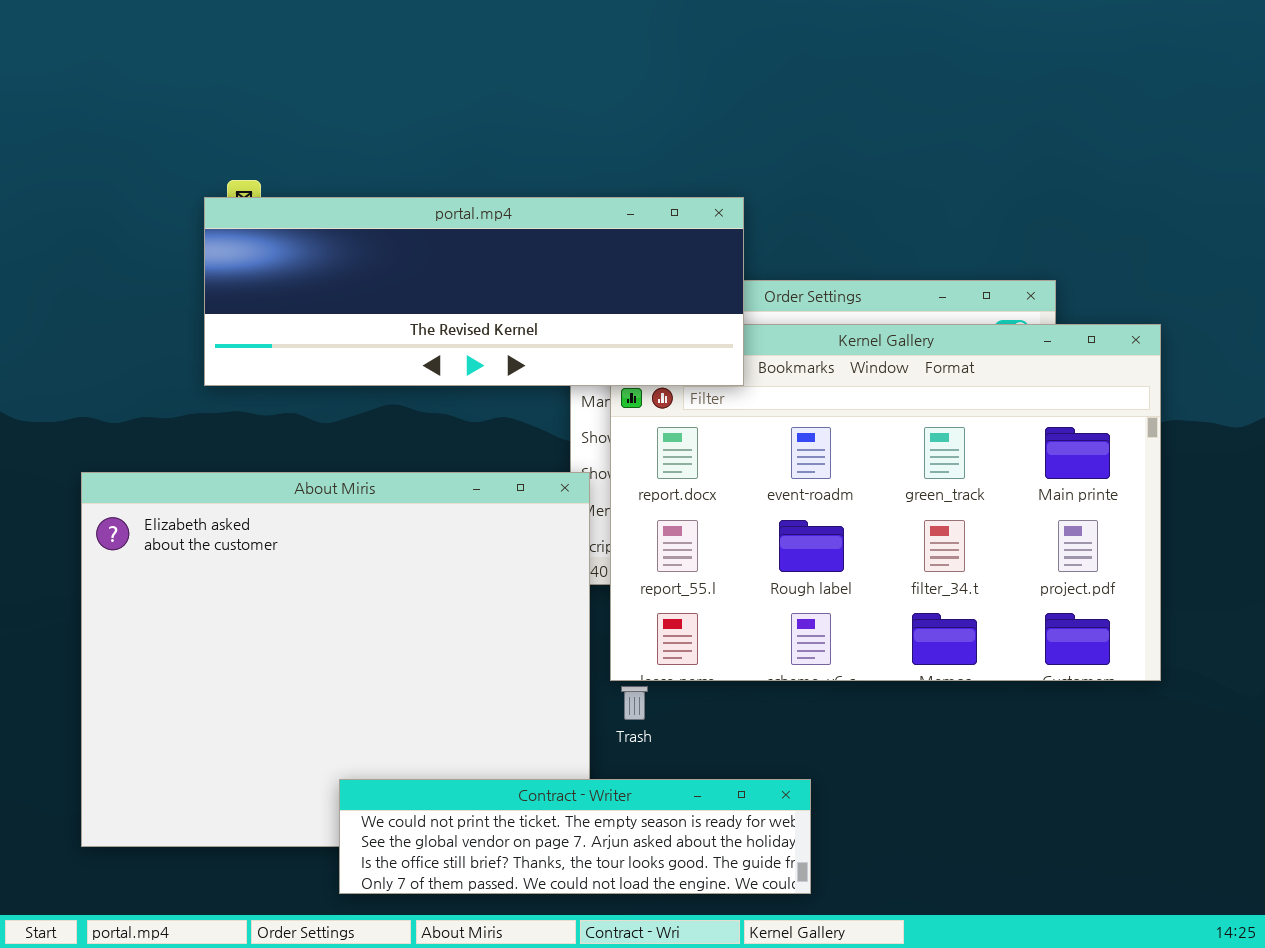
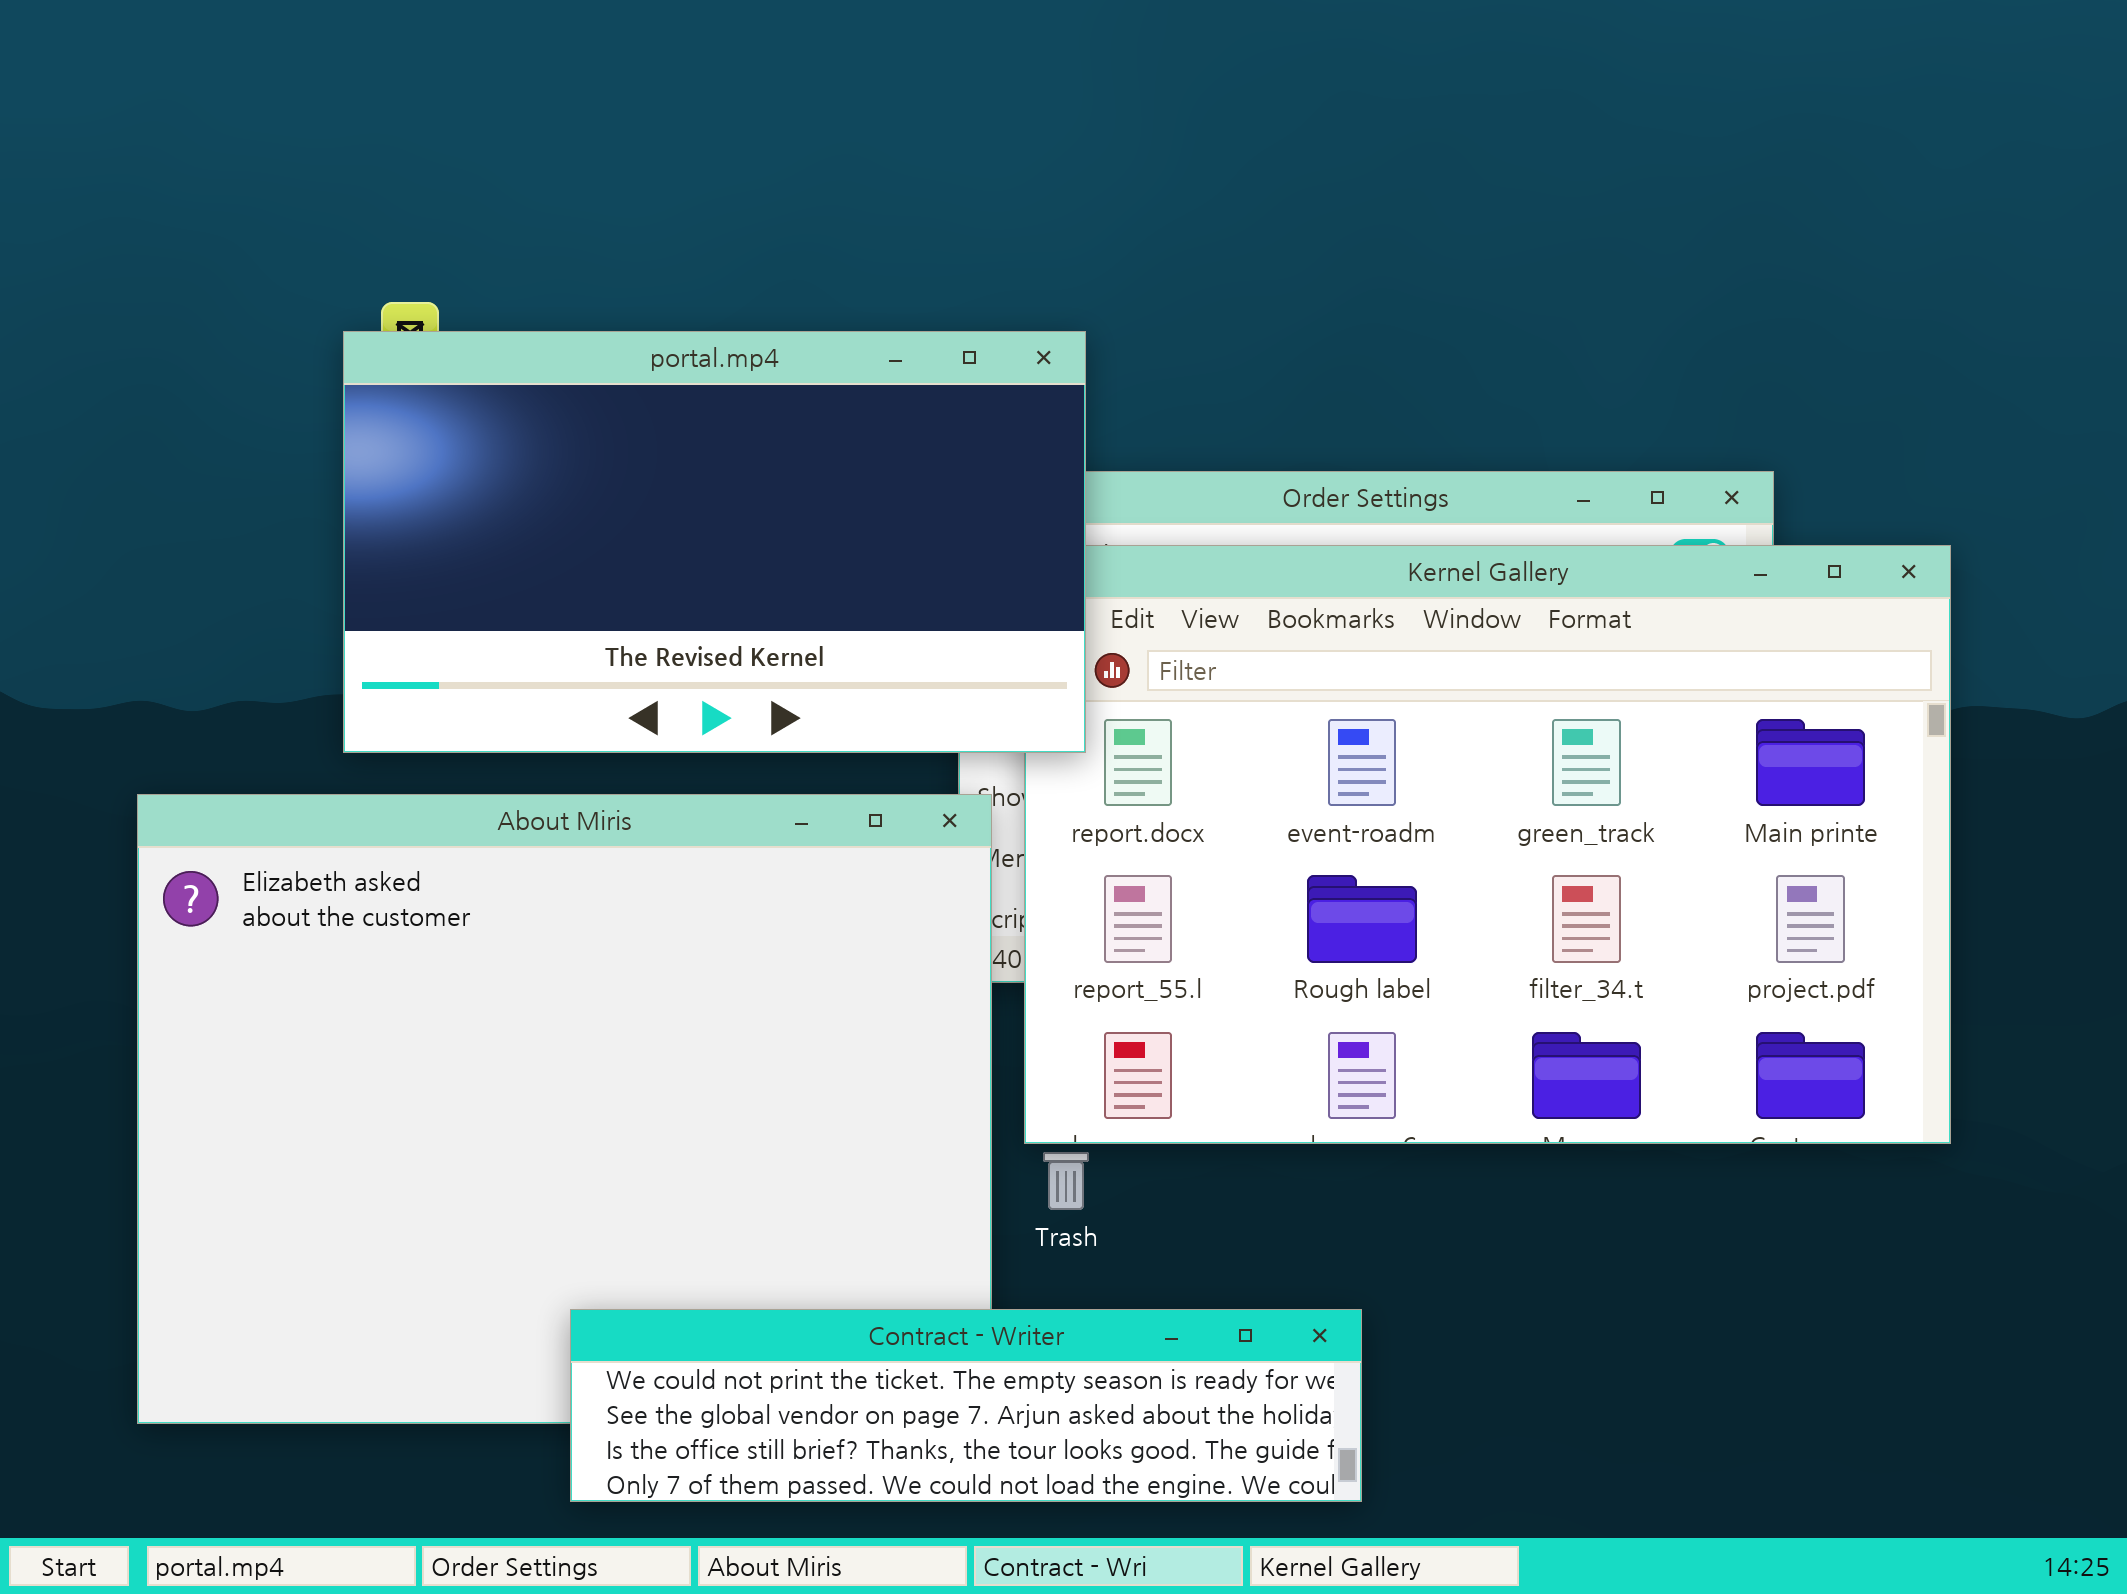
portal.mp4: [204,197,744,386] -> [343,331,1086,753], resized

